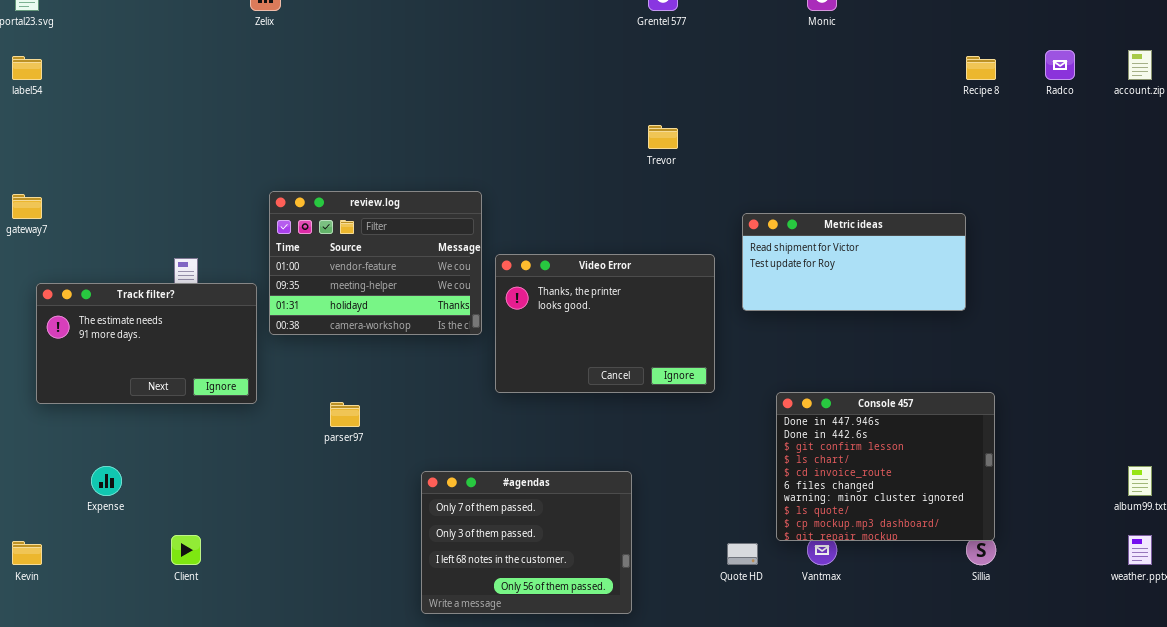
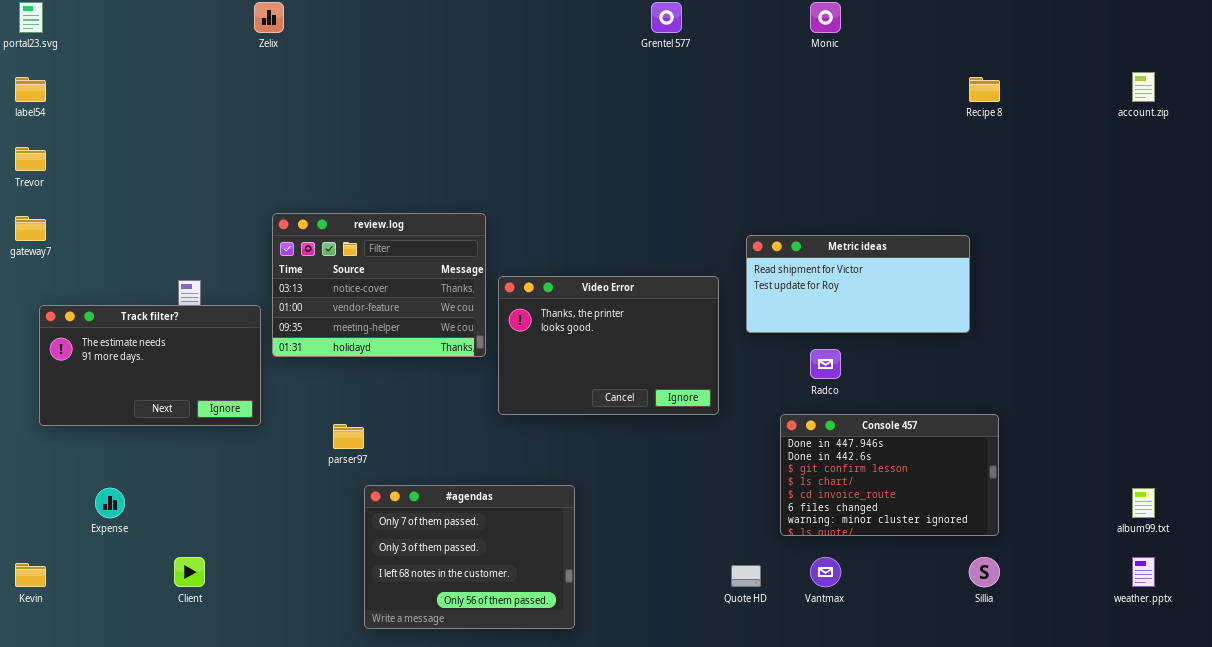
Radco: [1045,50,1075,80] -> [810,349,841,379], moved
Trevor: [648,125,678,149] -> [15,147,46,171], moved
review.log: [269,191,482,335] -> [272,213,486,357], scrolled up 1 row
Console 457: [776,392,995,541] -> [780,414,999,536], resized
#agendas: [421,471,632,614] -> [364,485,575,629], moved

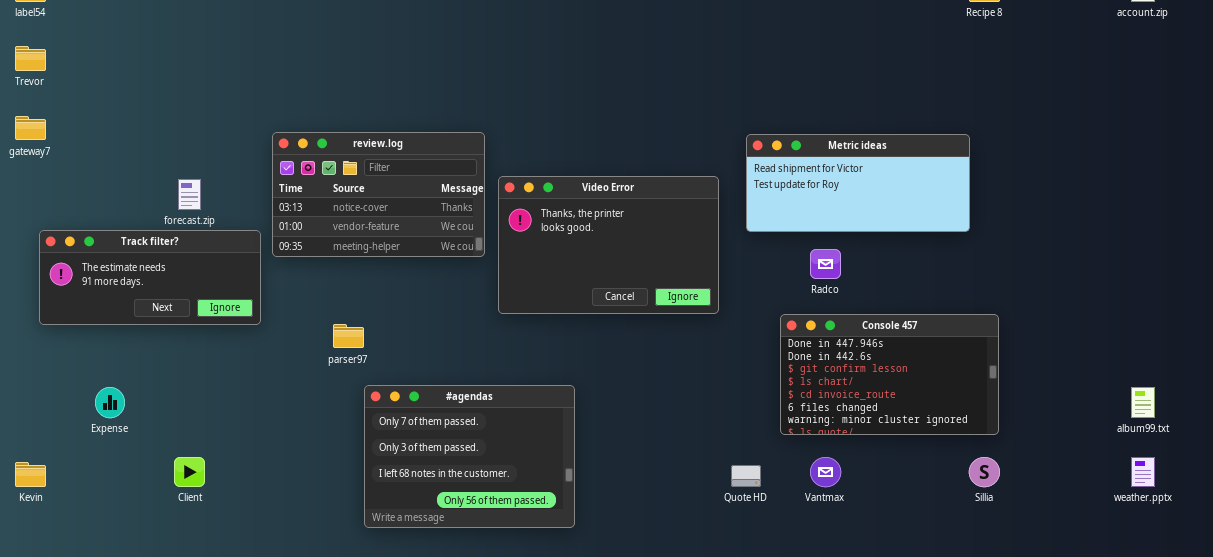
review.log: [272,213,486,357] -> [272,132,485,257], resized
Track filter?: [39,305,261,426] -> [39,230,261,325], resized

